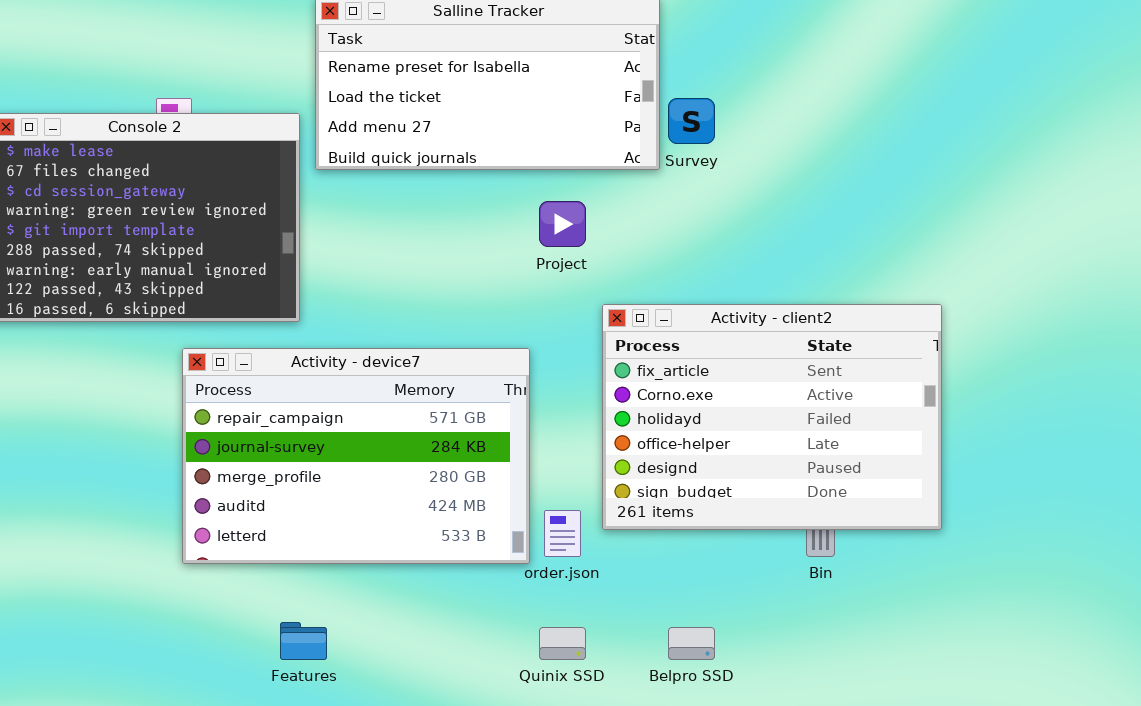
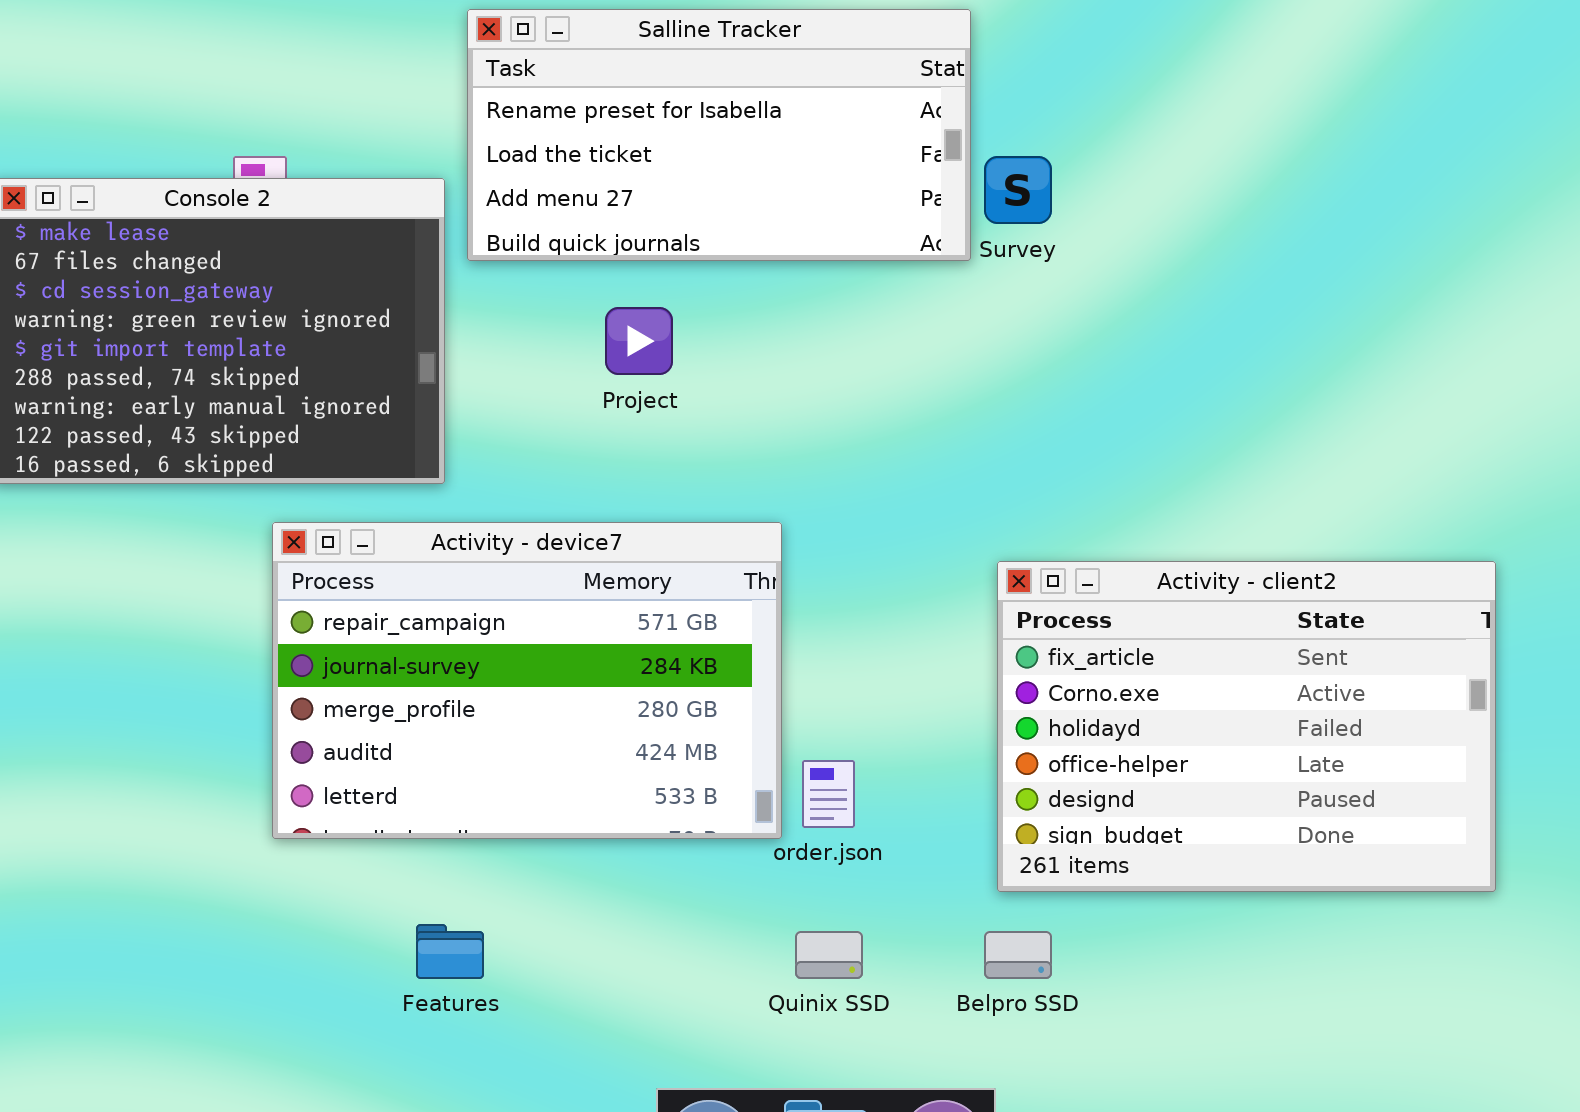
Project: [539,201,586,247] -> [605,307,673,375], moved
Activity - client2: [602,304,942,530] -> [997,561,1496,892], moved

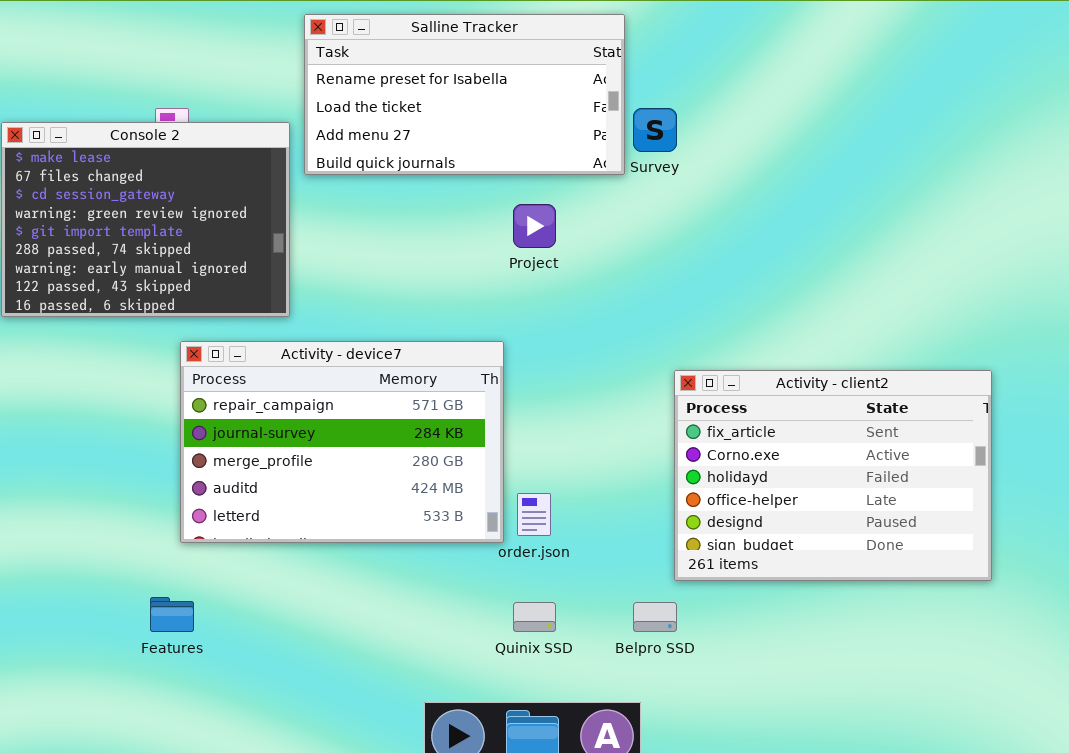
Project: [605,307,673,375] -> [513,204,556,248], moved
Activity - client2: [997,561,1496,892] -> [674,370,992,581], moved
Features: [416,924,484,979] -> [150,597,194,632], moved

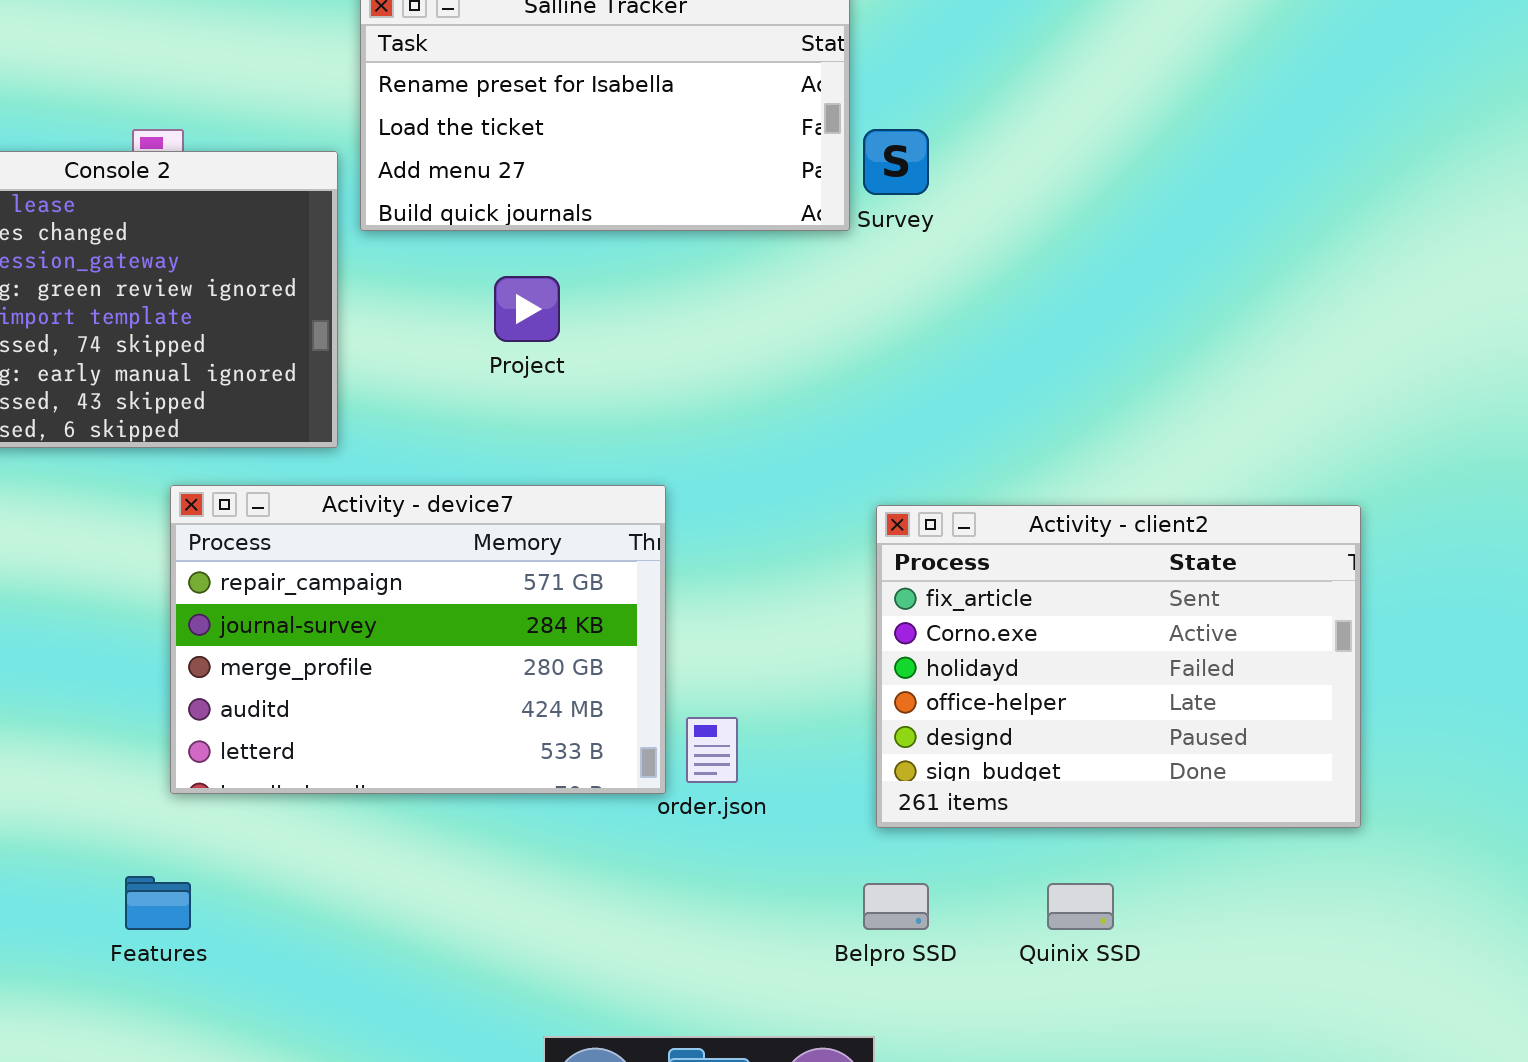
Project: [513,204,556,248] -> [494,276,560,342], moved
Activity - client2: [674,370,992,581] -> [876,505,1361,828], moved
Quinix SSD: [513,602,556,632] -> [1047,883,1114,930], moved

